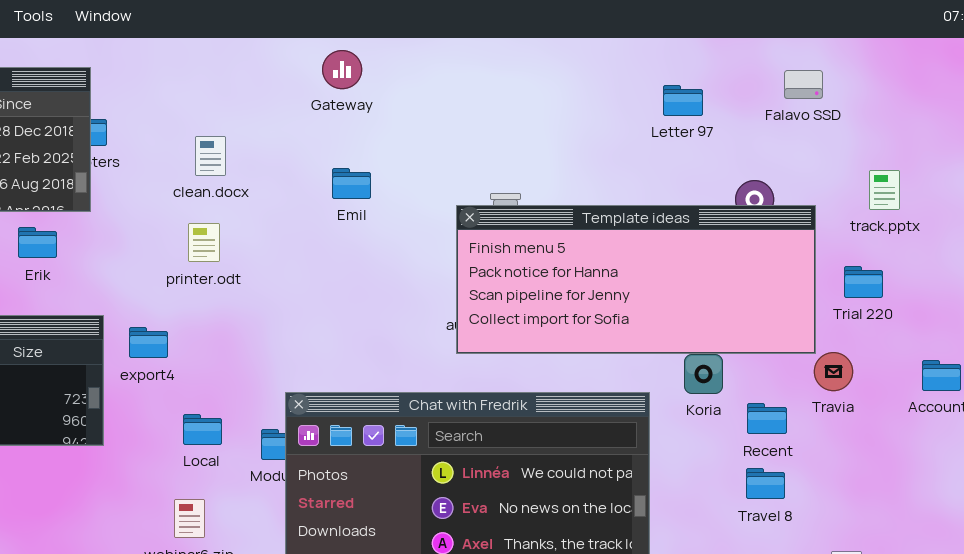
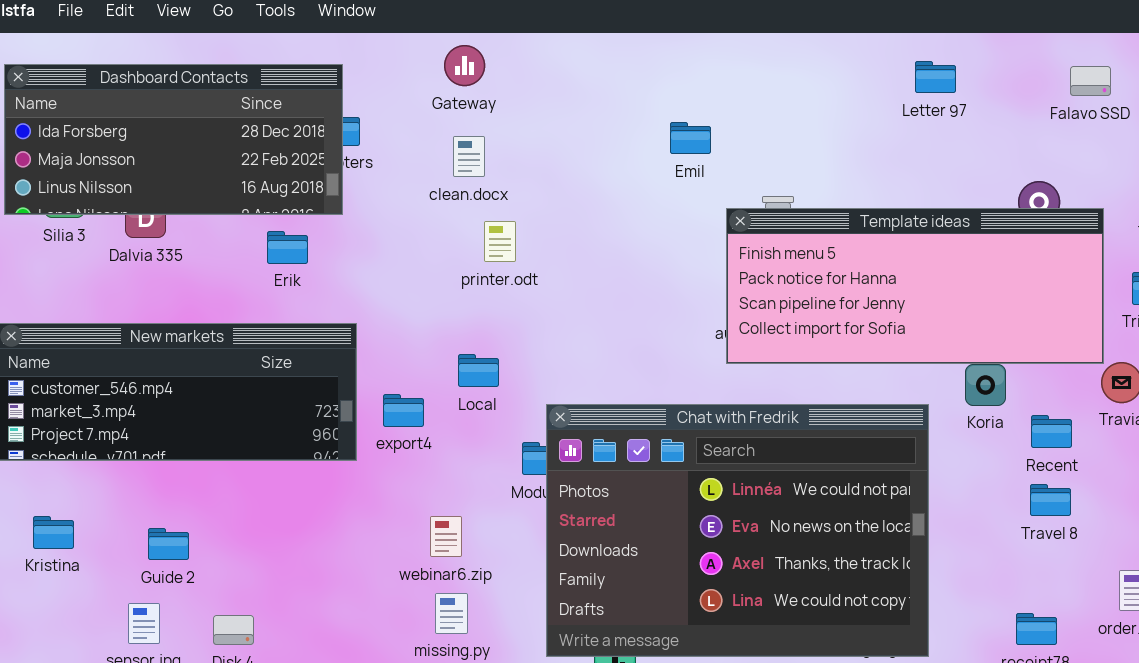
Gateway: [322,50,362,89] -> [444,45,485,86], moved
Letter 97: [663,85,703,116] -> [915,61,956,93], moved
Emil: [332,168,371,199] -> [670,122,711,154], moved
printer.odt: [188,223,220,262] -> [484,221,516,262], moved
export4: [129,327,168,358] -> [383,394,424,427], moved
Local: [183,414,222,445] -> [458,354,499,387], moved

